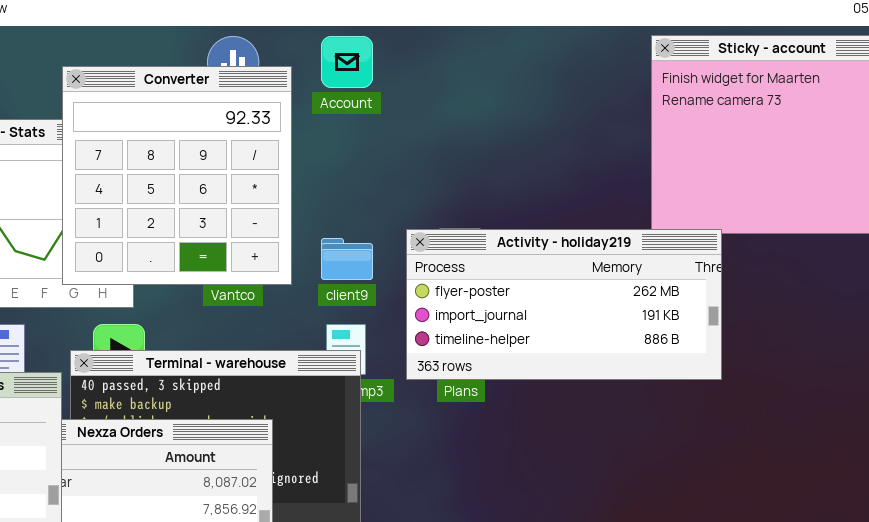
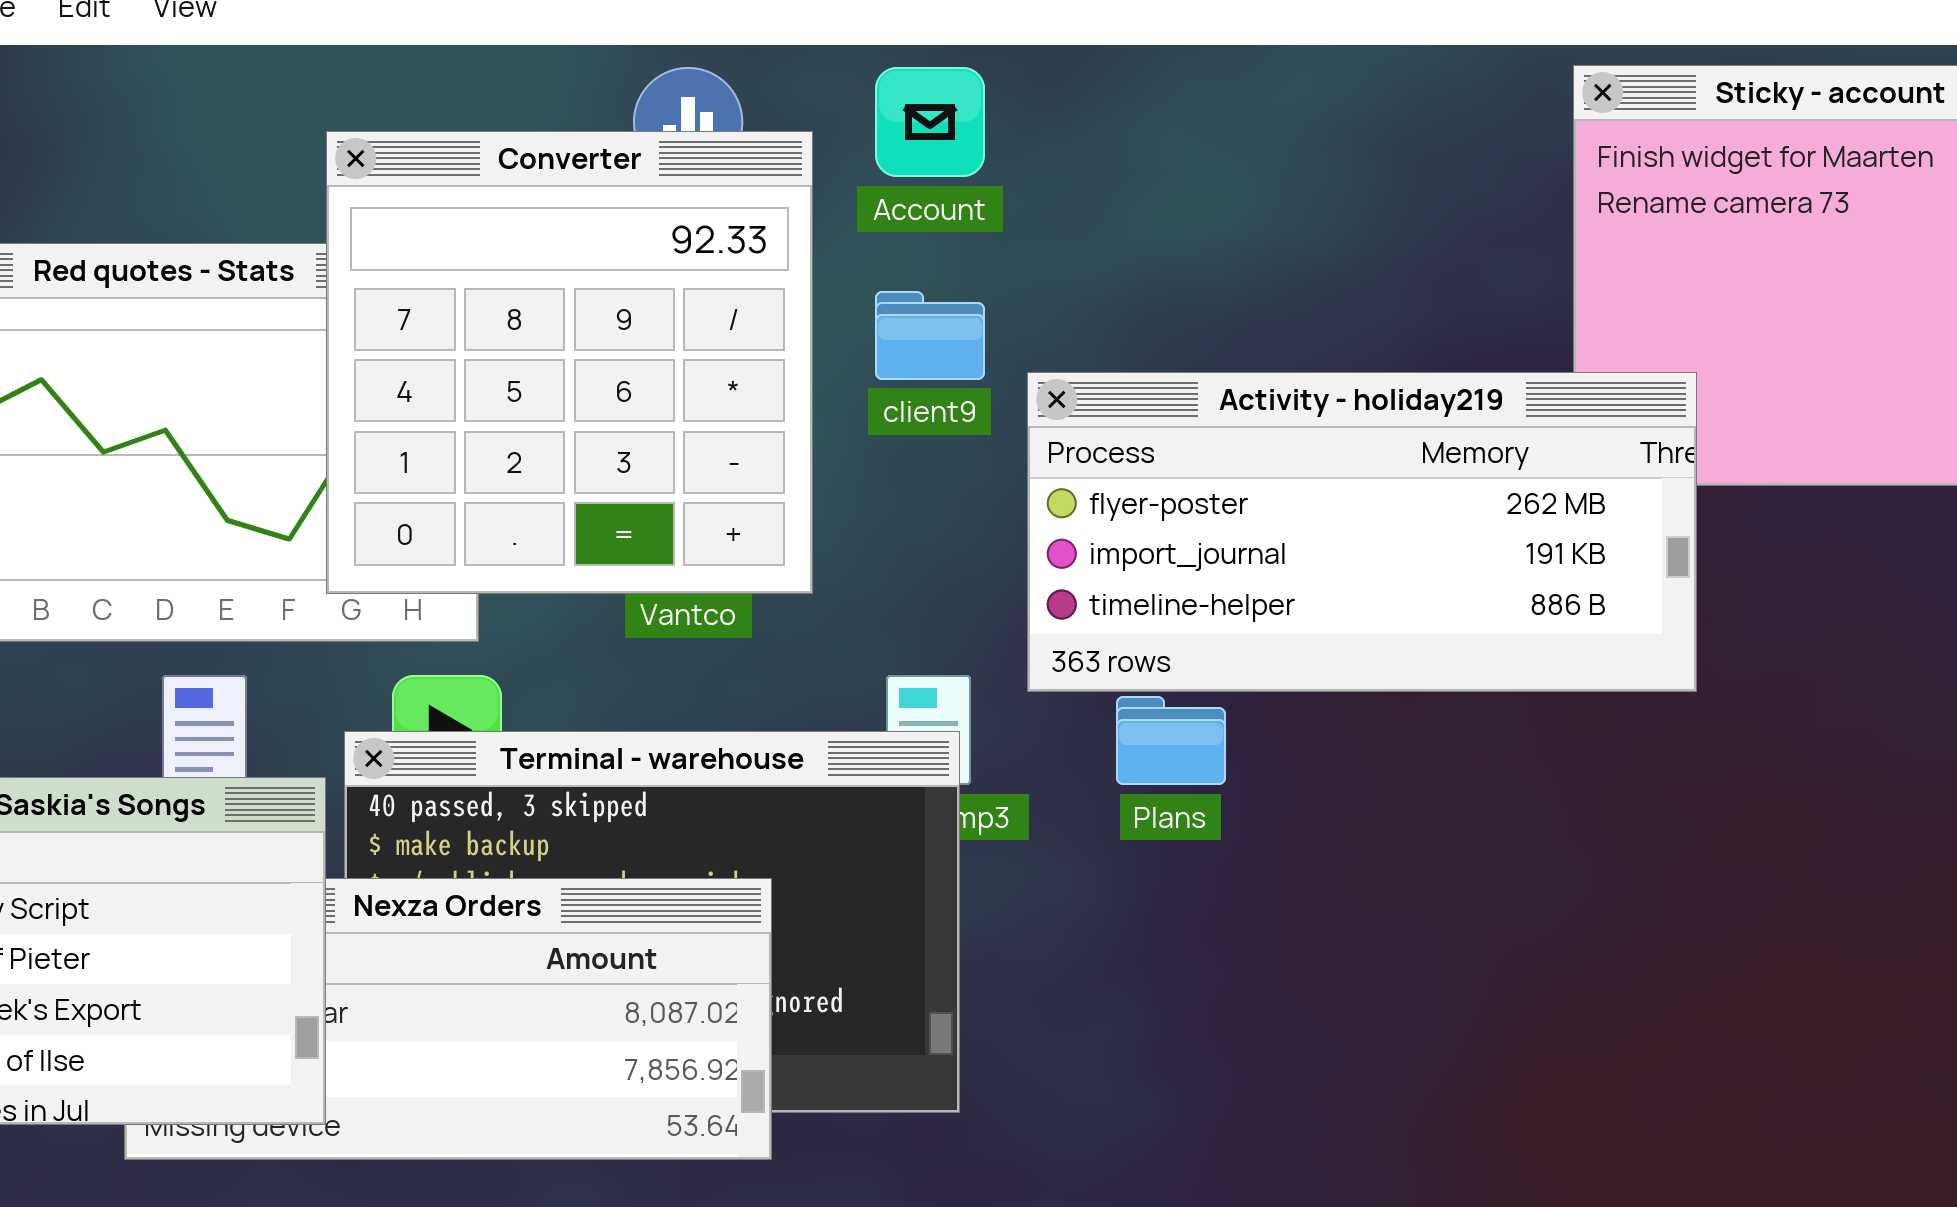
Activity - holiday219: [406,229,722,380] -> [1027,372,1697,692], moved
client9: [321,238,373,280] -> [875,291,985,380], moved

